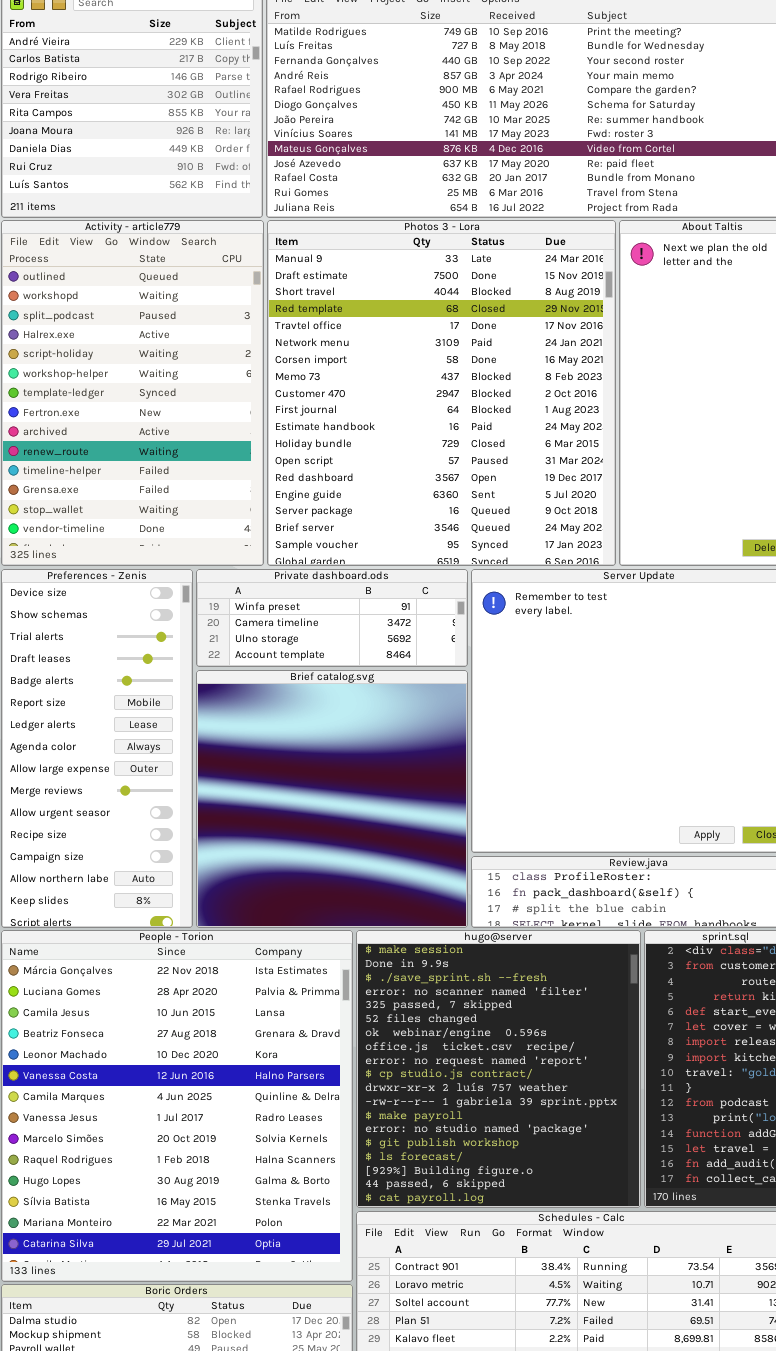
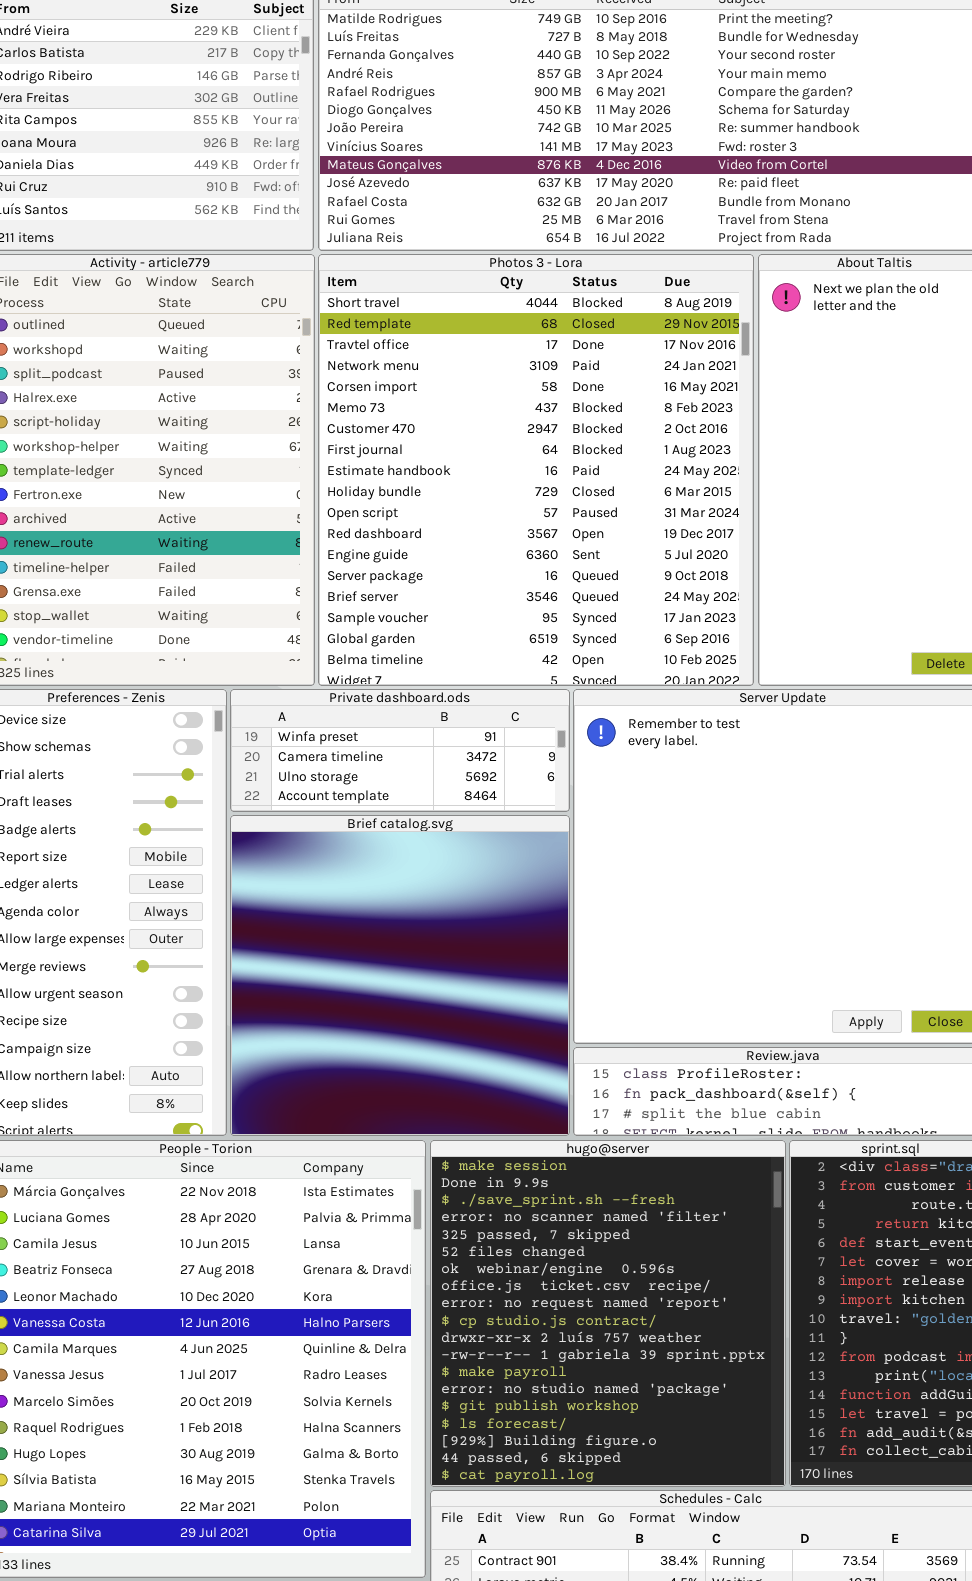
Photos 3 - Lora: [267,220,616,566] -> [318,254,754,686], scrolled down 2 rows

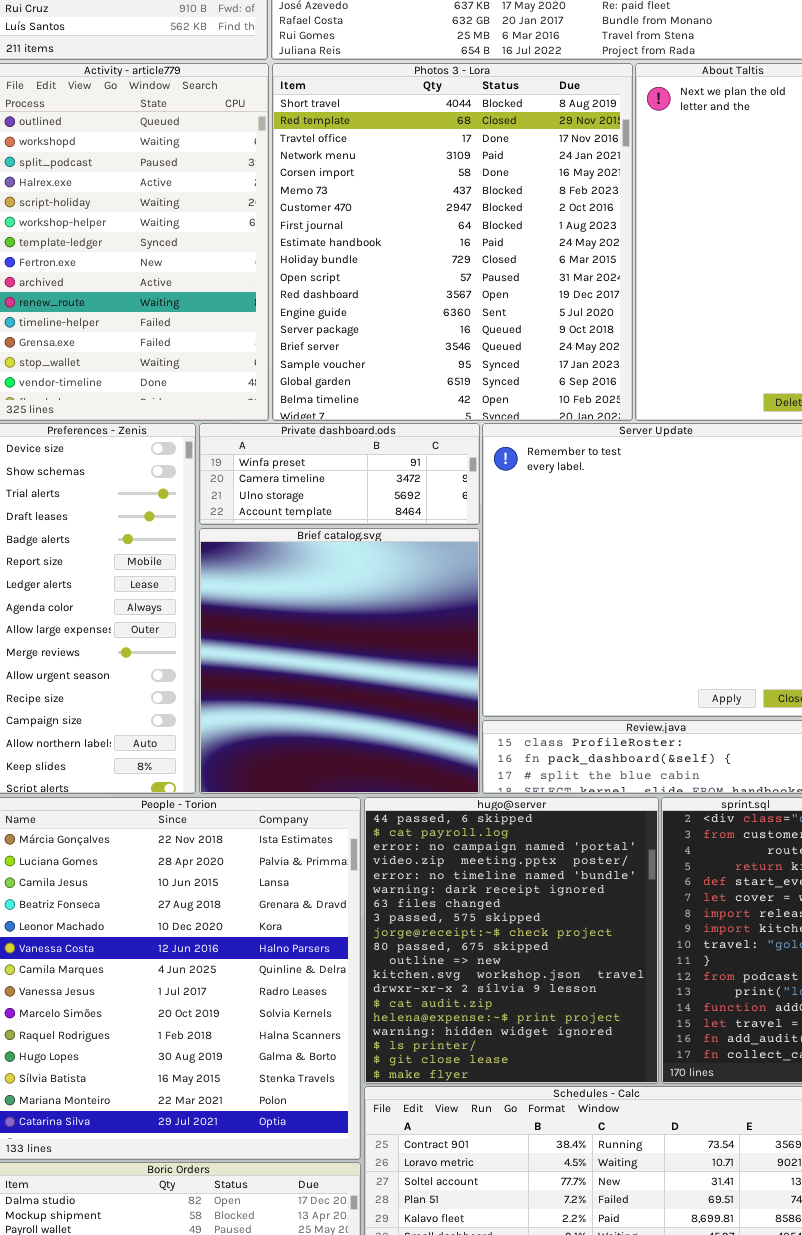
hugo@server: [430,1140,786,1487] -> [364,797,659,1084], scrolled down 17 rows

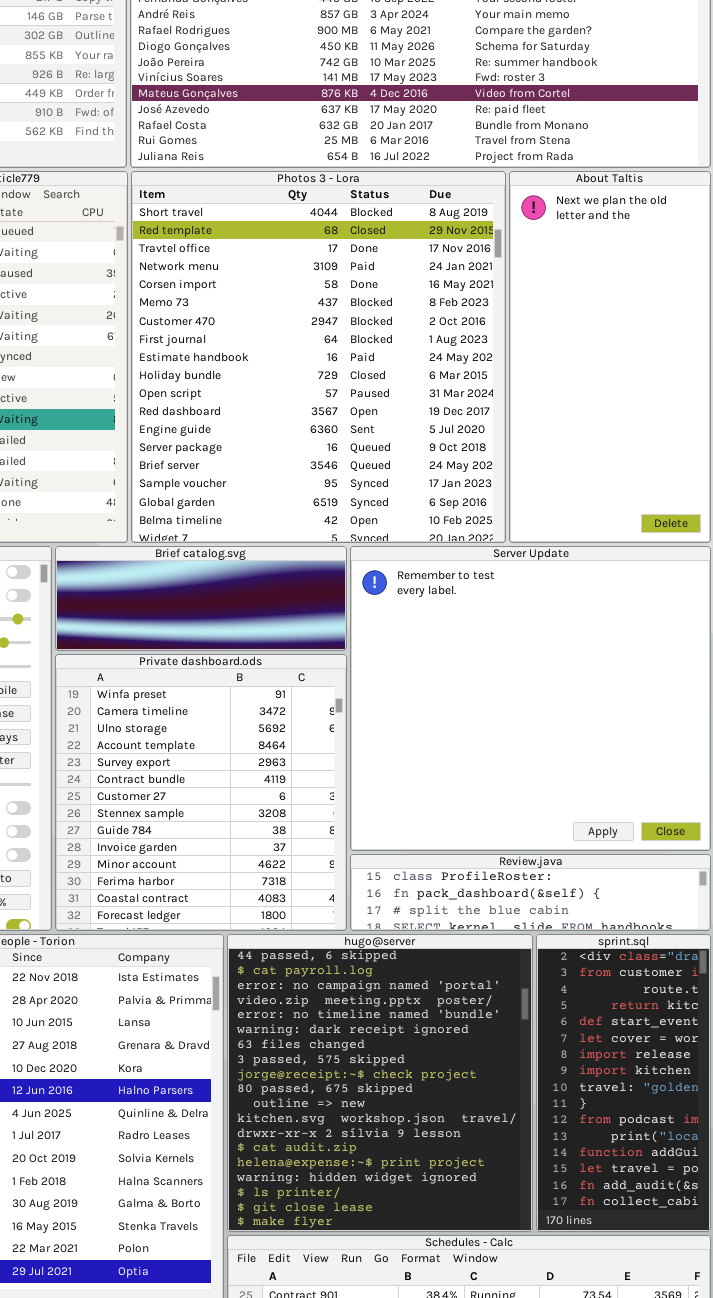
Private dashboard.ods: [199,423,480,525] -> [55,654,347,931], moved, resized
Brief catalog.svg: [199,528,480,794] -> [55,546,347,651], moved, resized

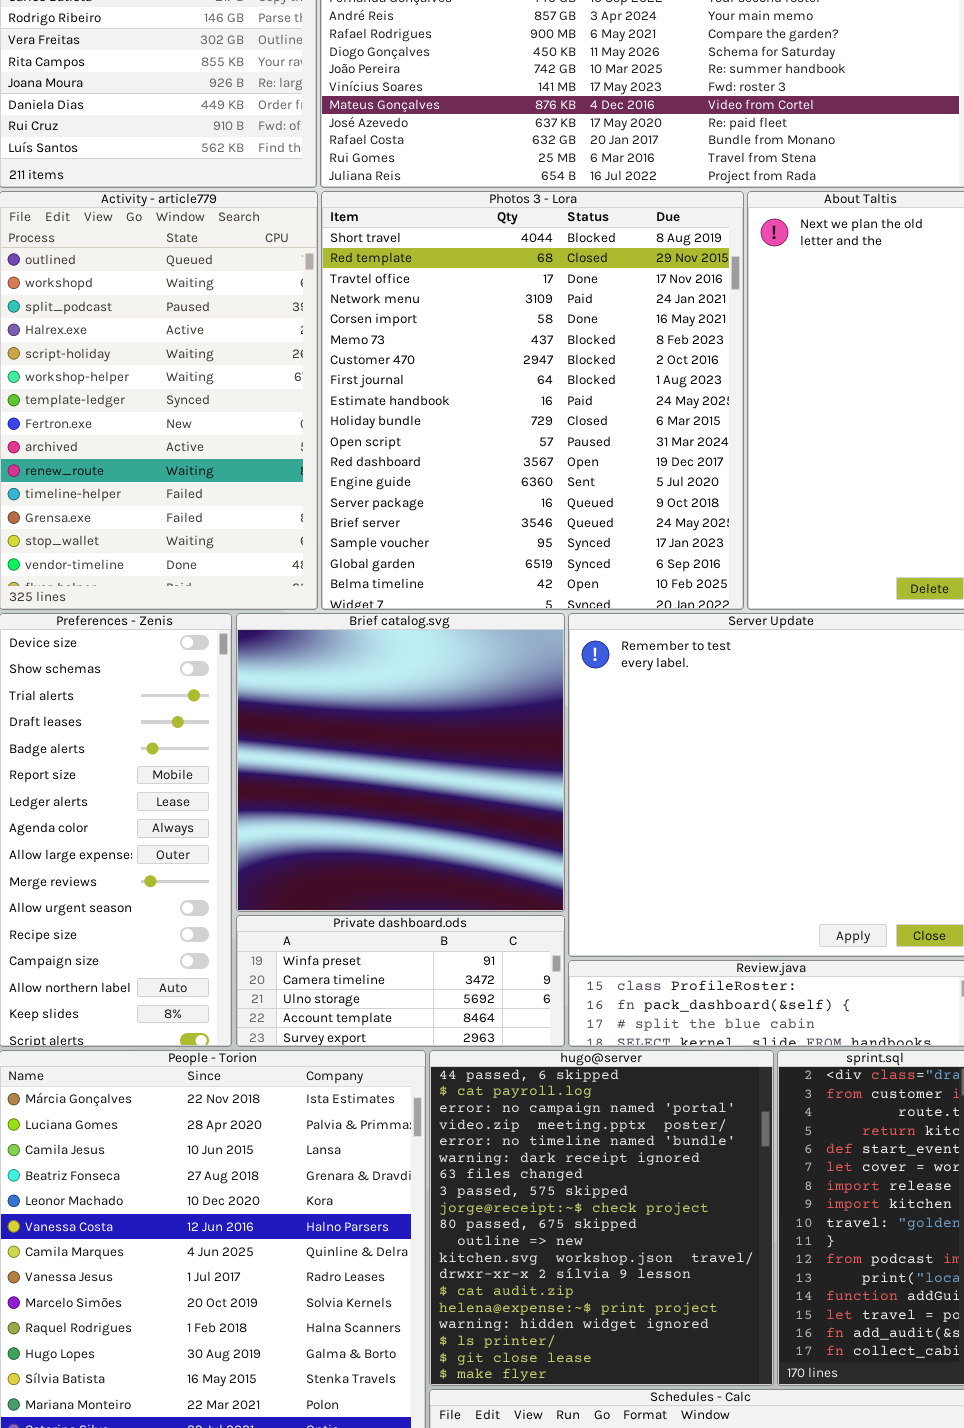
Brief catalog.svg: [55,546,347,651] -> [236,613,565,912], resized
Private dashboard.ods: [55,654,347,931] -> [236,915,565,1047], resized

